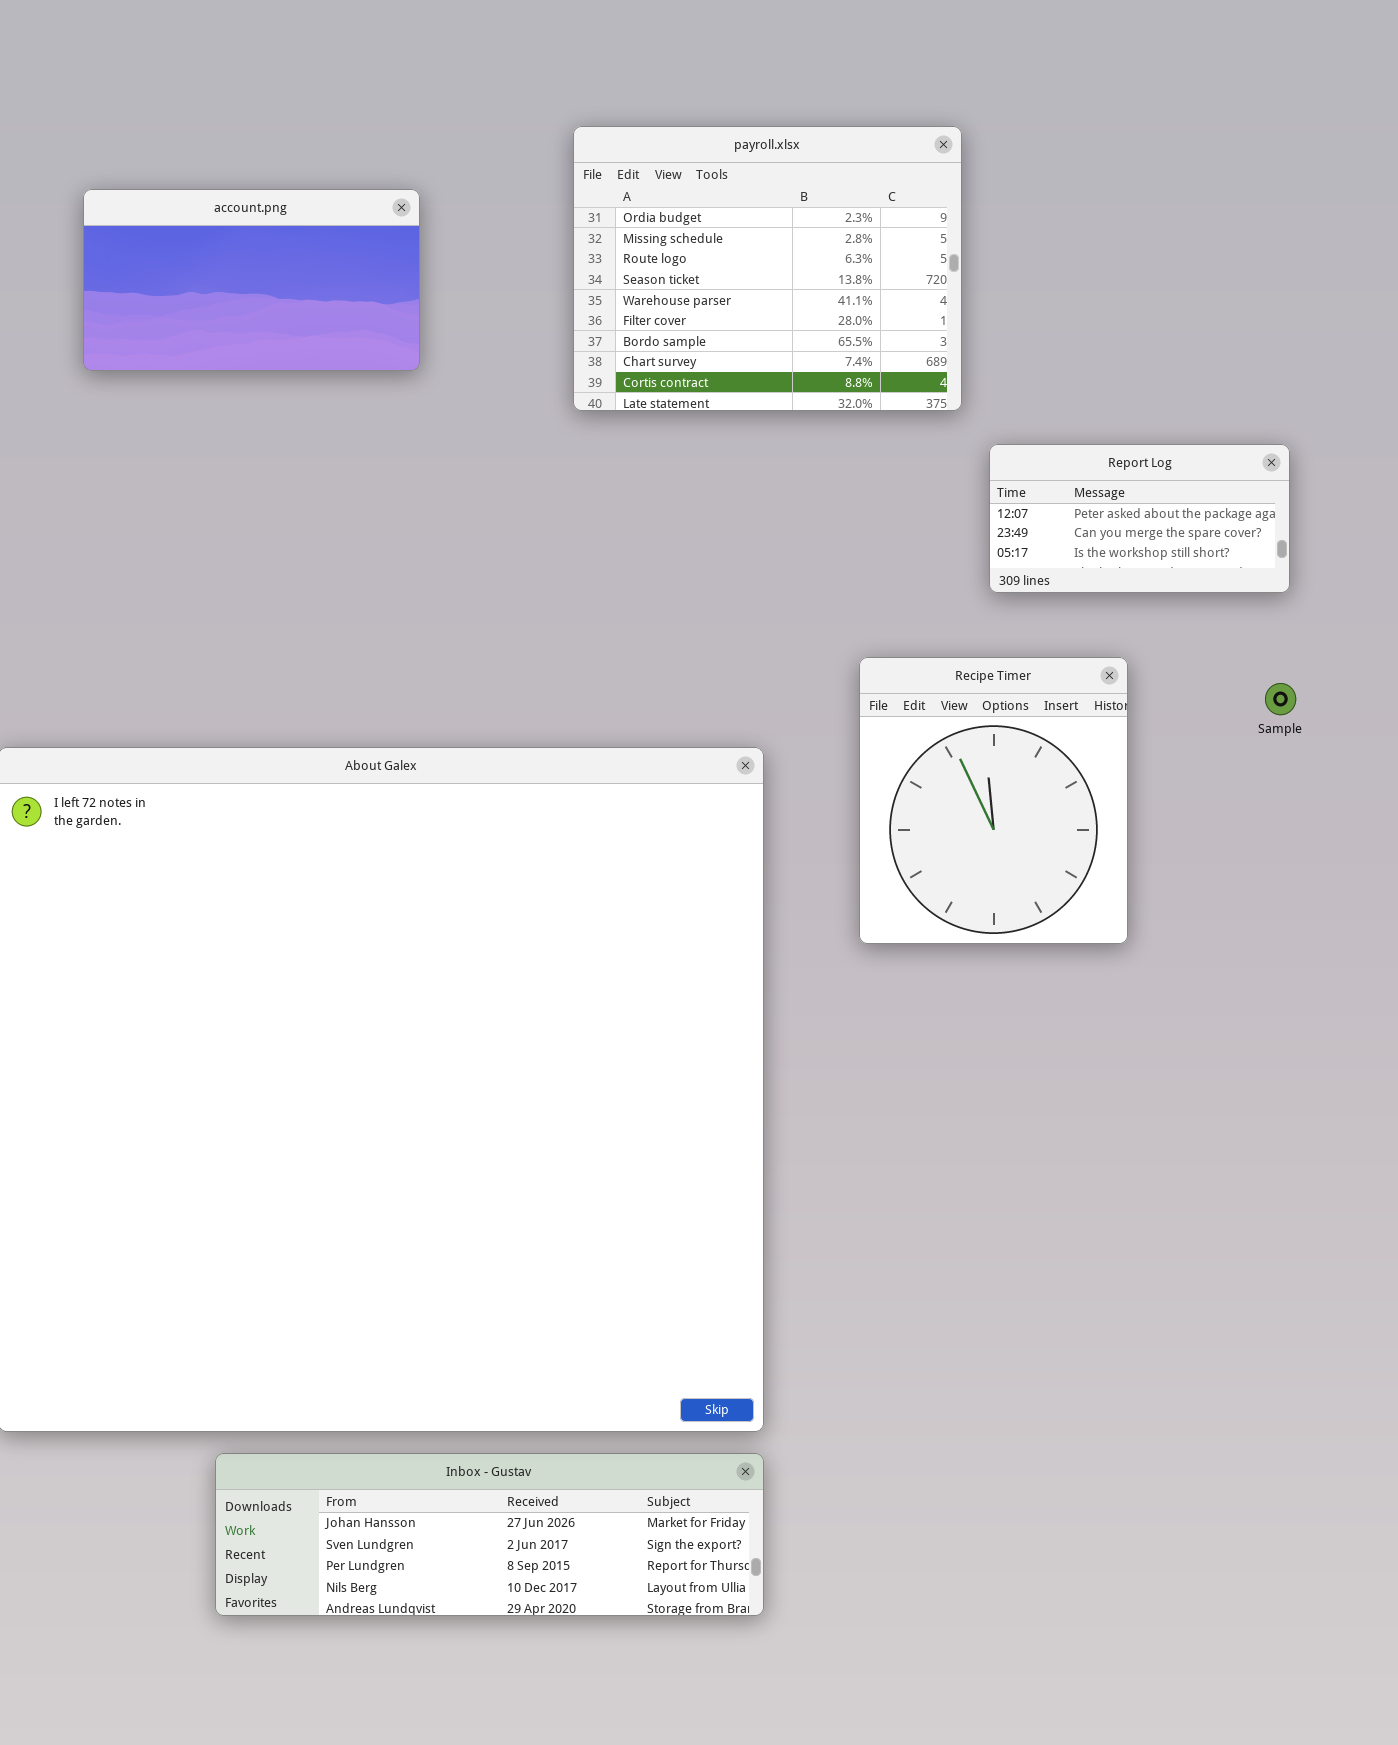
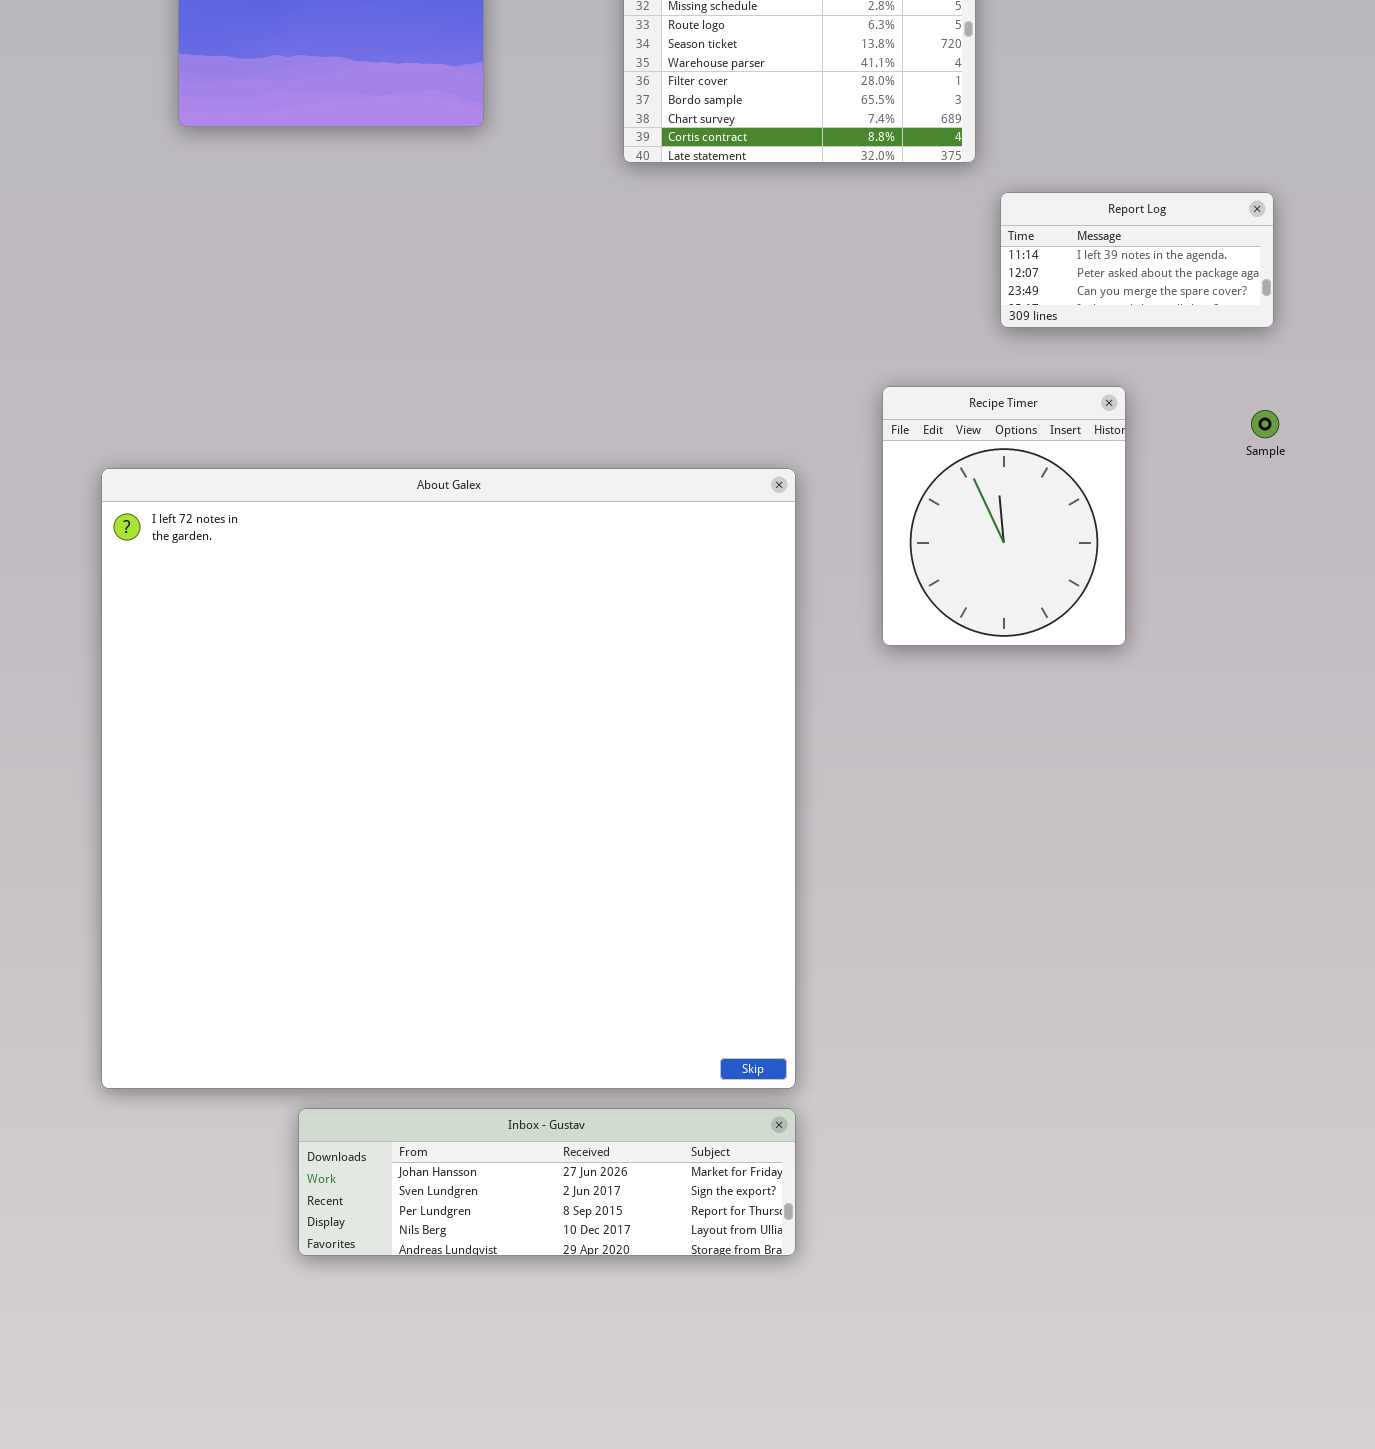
Report Log: [989,444,1290,593] -> [1000,192,1274,328], scrolled up 1 row

